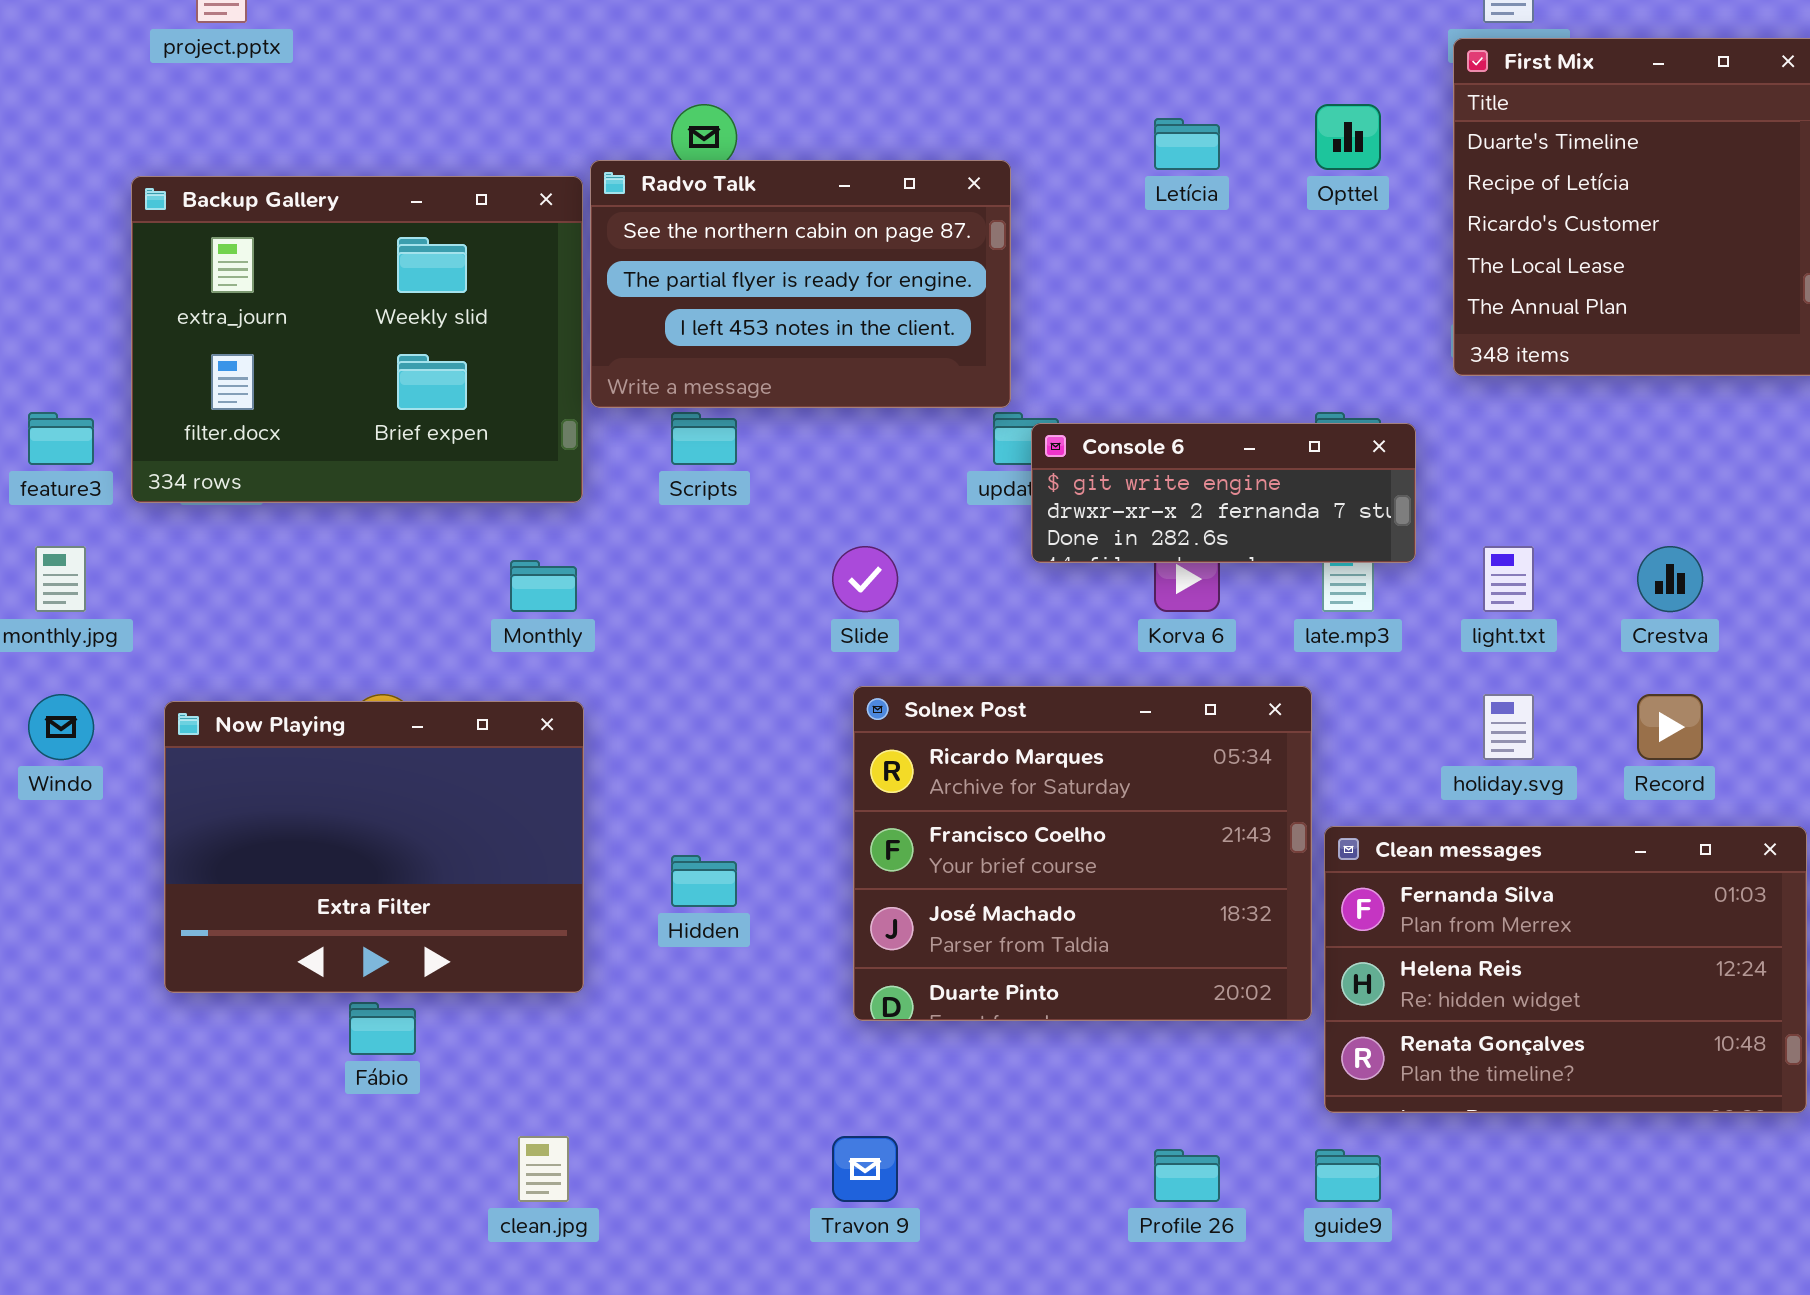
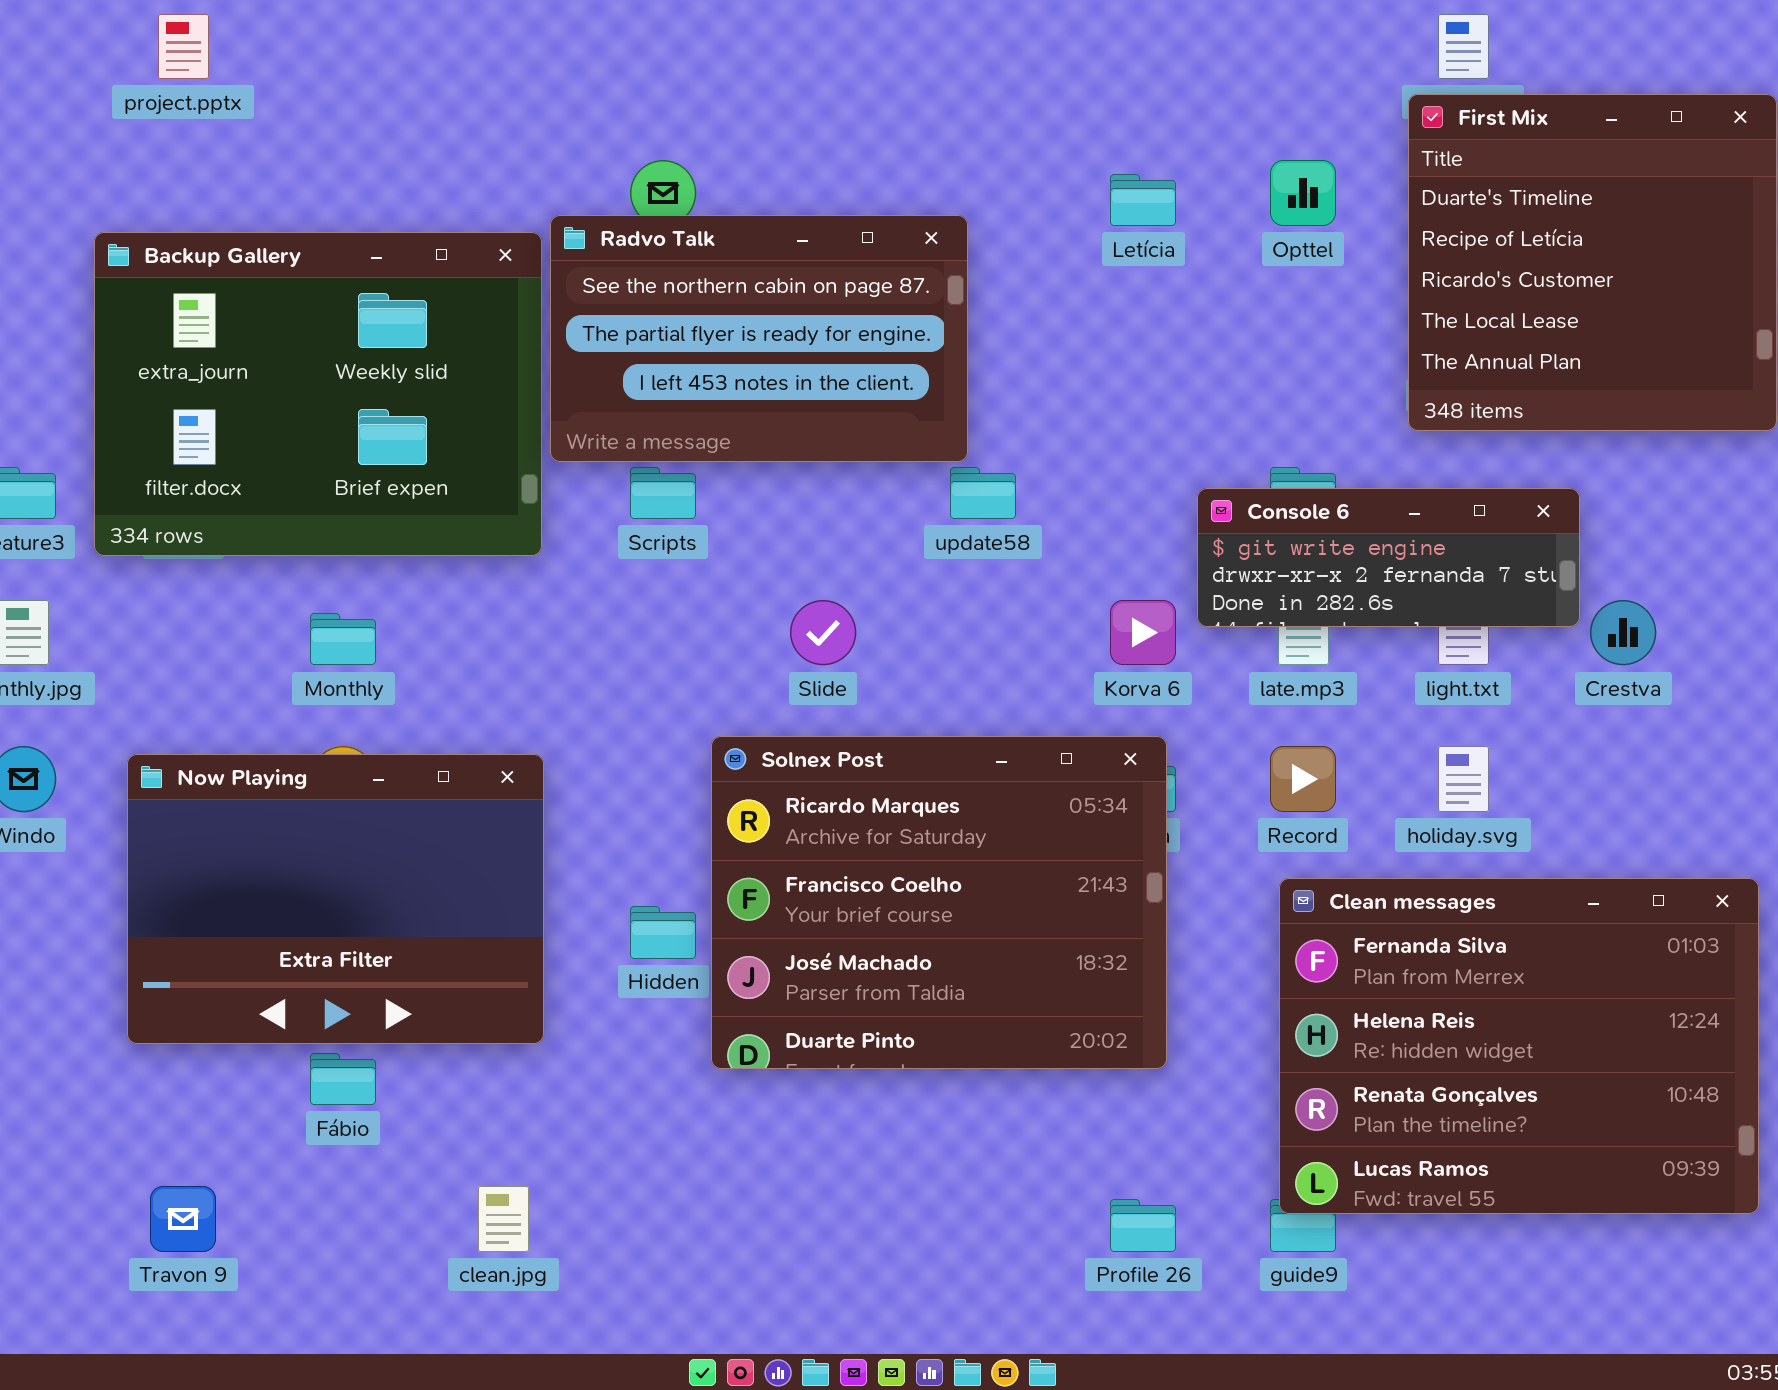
Console 6: [1031,423,1416,563] -> [1197,488,1580,627], moved
Monthly: [510,560,577,612] -> [310,613,376,665], moved
Solnex Post: [853,686,1312,1021] -> [711,736,1167,1069], moved
Record: [1637,694,1703,760] -> [1270,746,1336,812], moved
Clean messages: [1324,826,1807,1113] -> [1279,878,1759,1214], resized
Travon 9: [832,1136,898,1202] -> [150,1186,216,1252], moved

